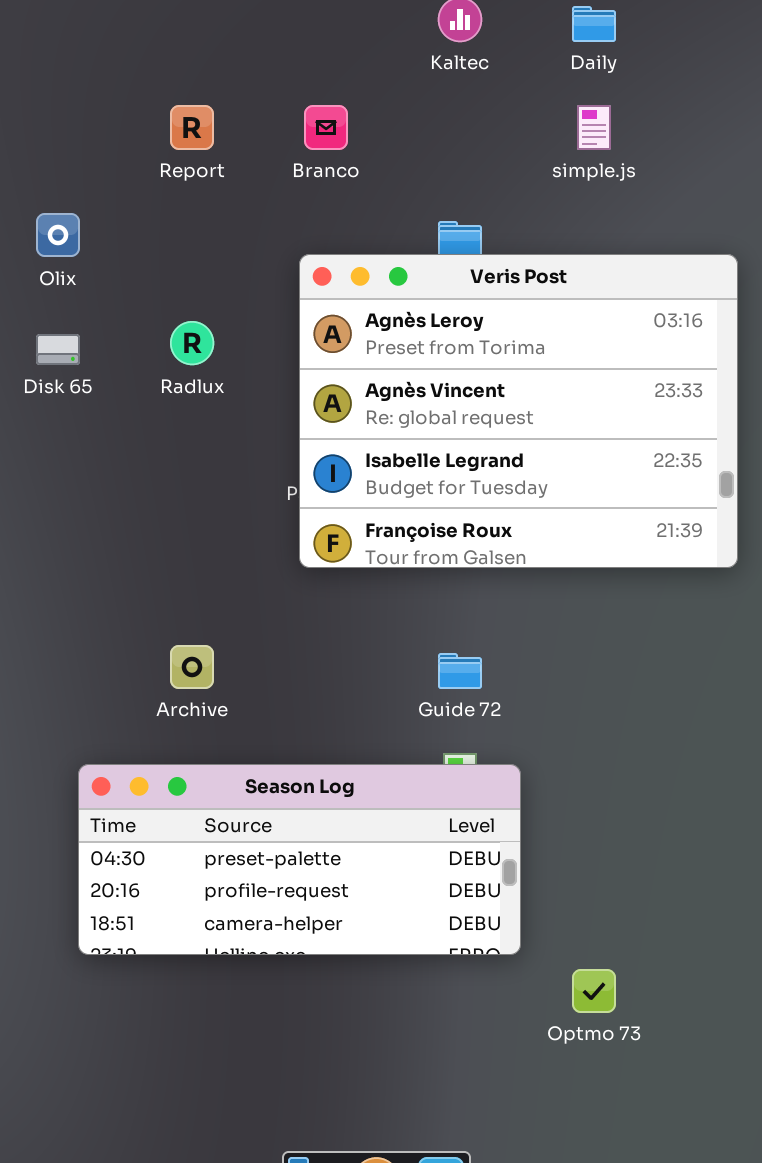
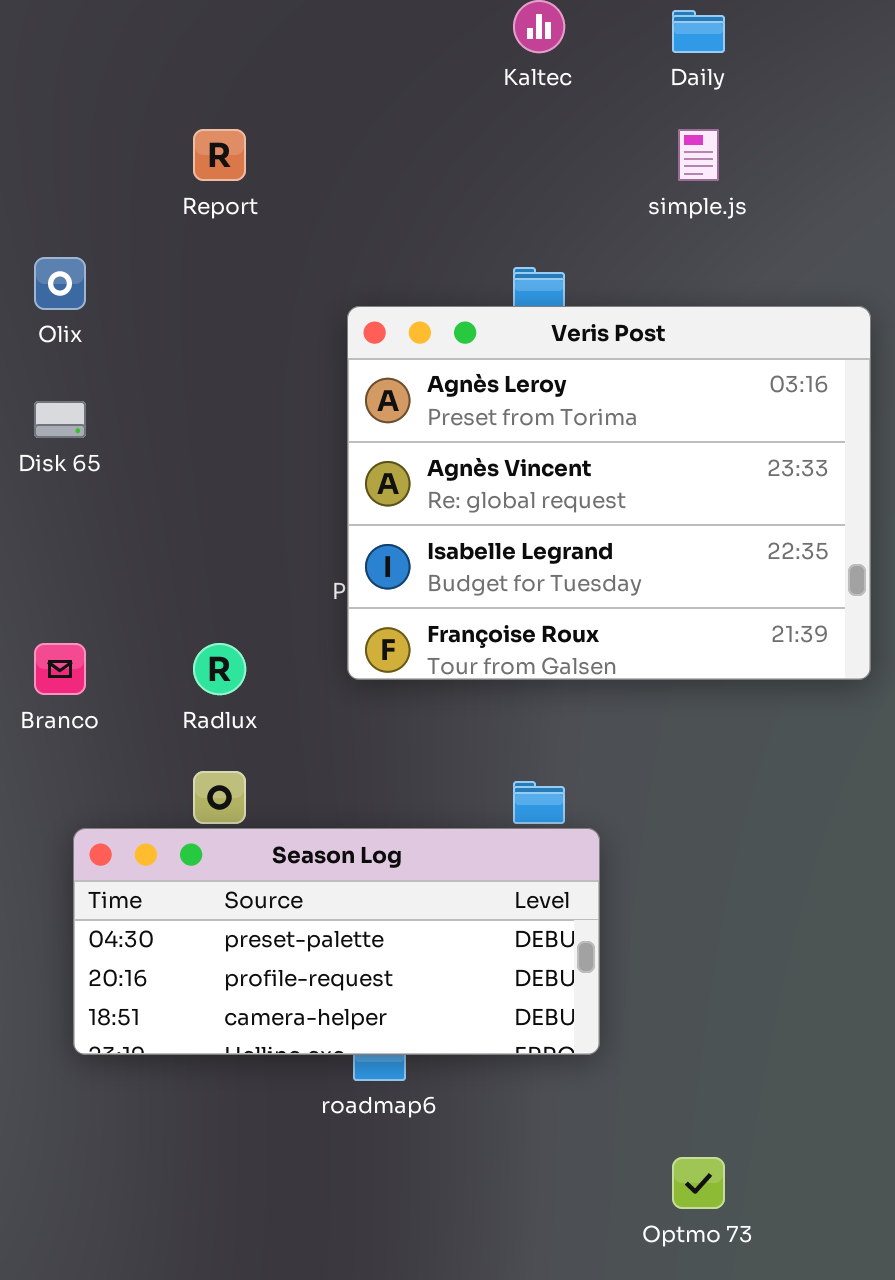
Branco: [304,105,348,150] -> [34,643,86,695], moved
Radlux: [170,321,214,365] -> [193,643,246,695], moved
Season Log: [78,764,521,955] -> [73,828,600,1055], moved

